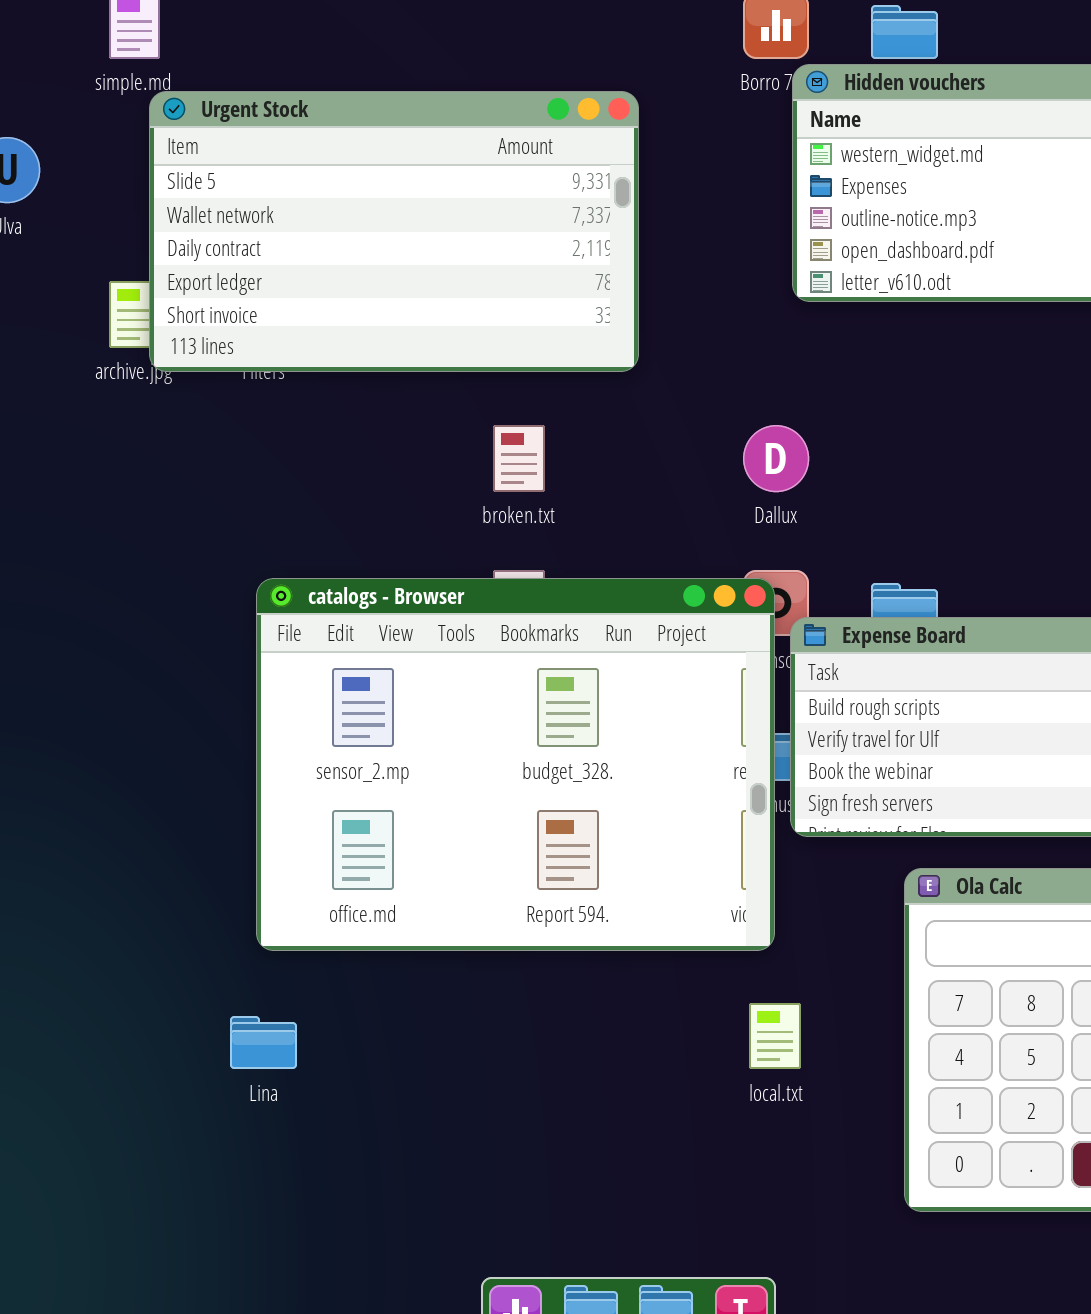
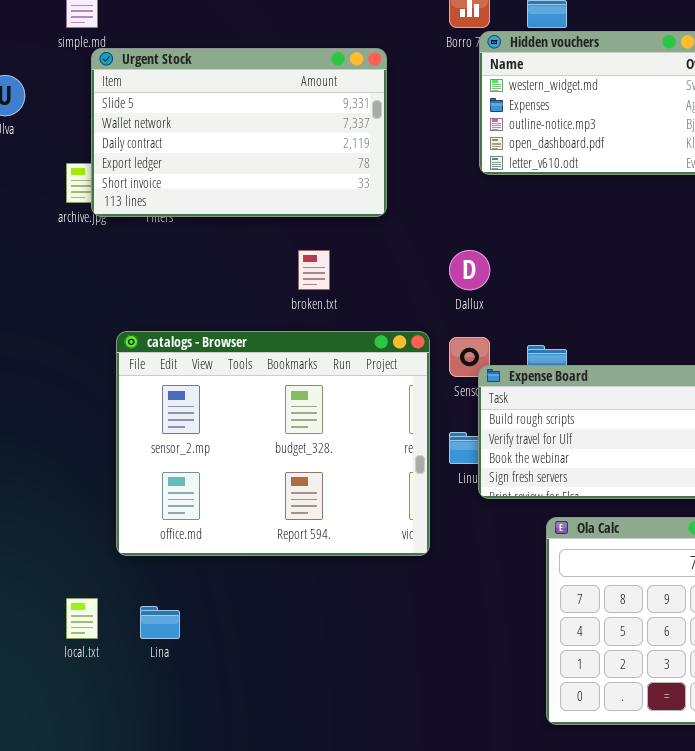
catalogs - Browser: [256,578,775,951] -> [116,331,430,556], moved
local.txt: [749,1003,801,1069] -> [66,598,98,639], moved

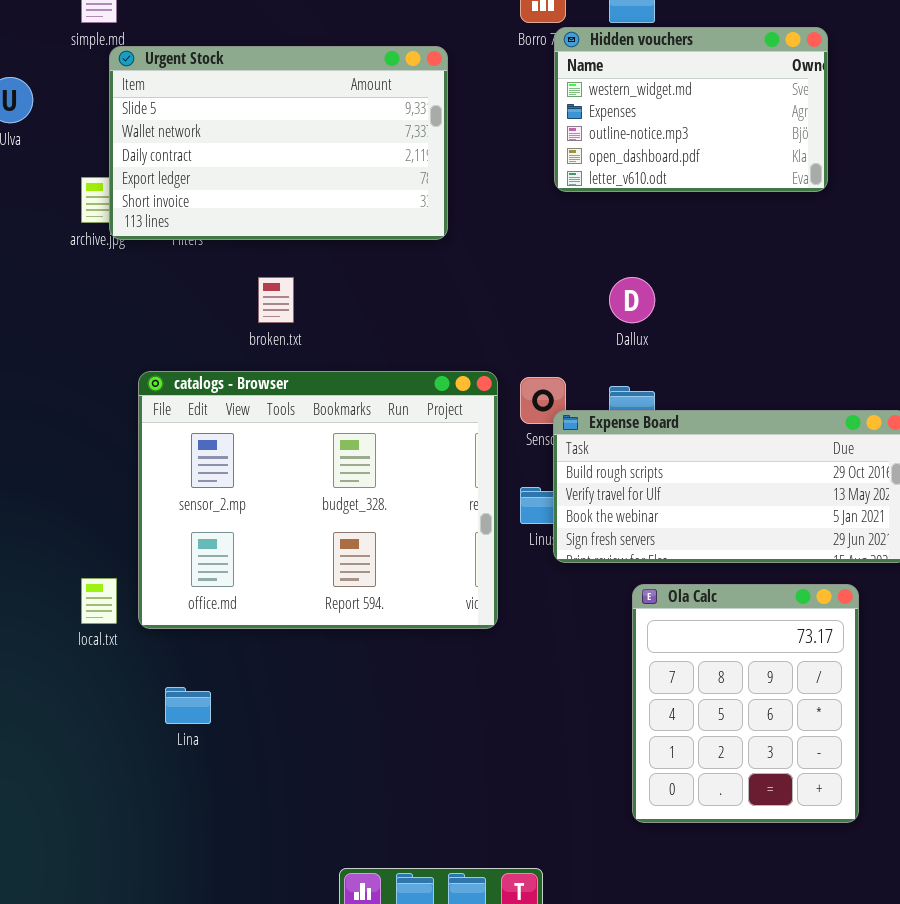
broken.txt: [298,250,330,290] -> [258,277,294,323], moved
Dallux: [449,250,490,290] -> [609,277,655,323], moved
local.txt: [66,598,98,639] -> [81,578,117,624], moved

